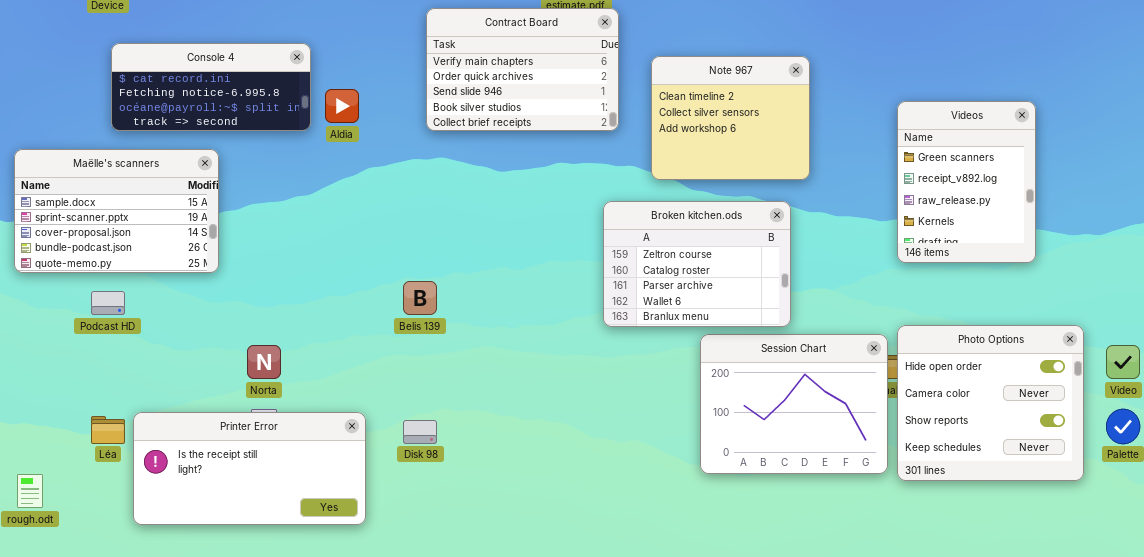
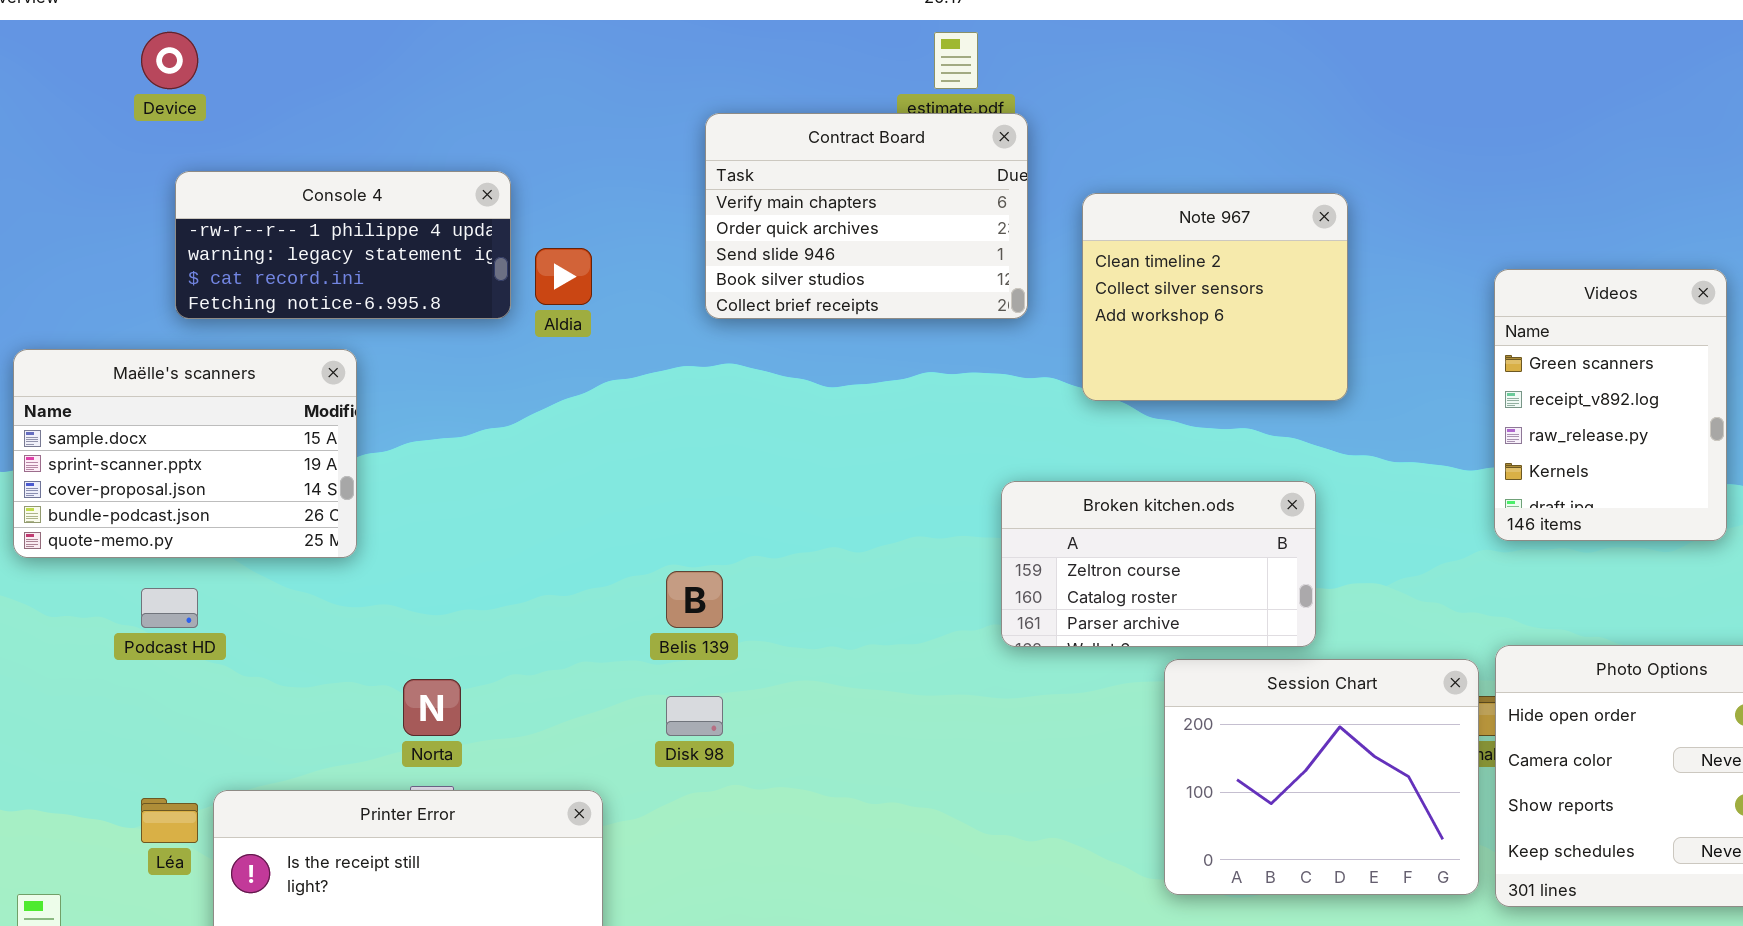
Console 4: [111,43,311,131] -> [175,171,511,319], scrolled up 2 rows
Broken kitchen.ods: [603,201,791,327] -> [1001,481,1316,647], resized
Disk 98: [403,420,437,444] -> [666,696,723,736], moved

